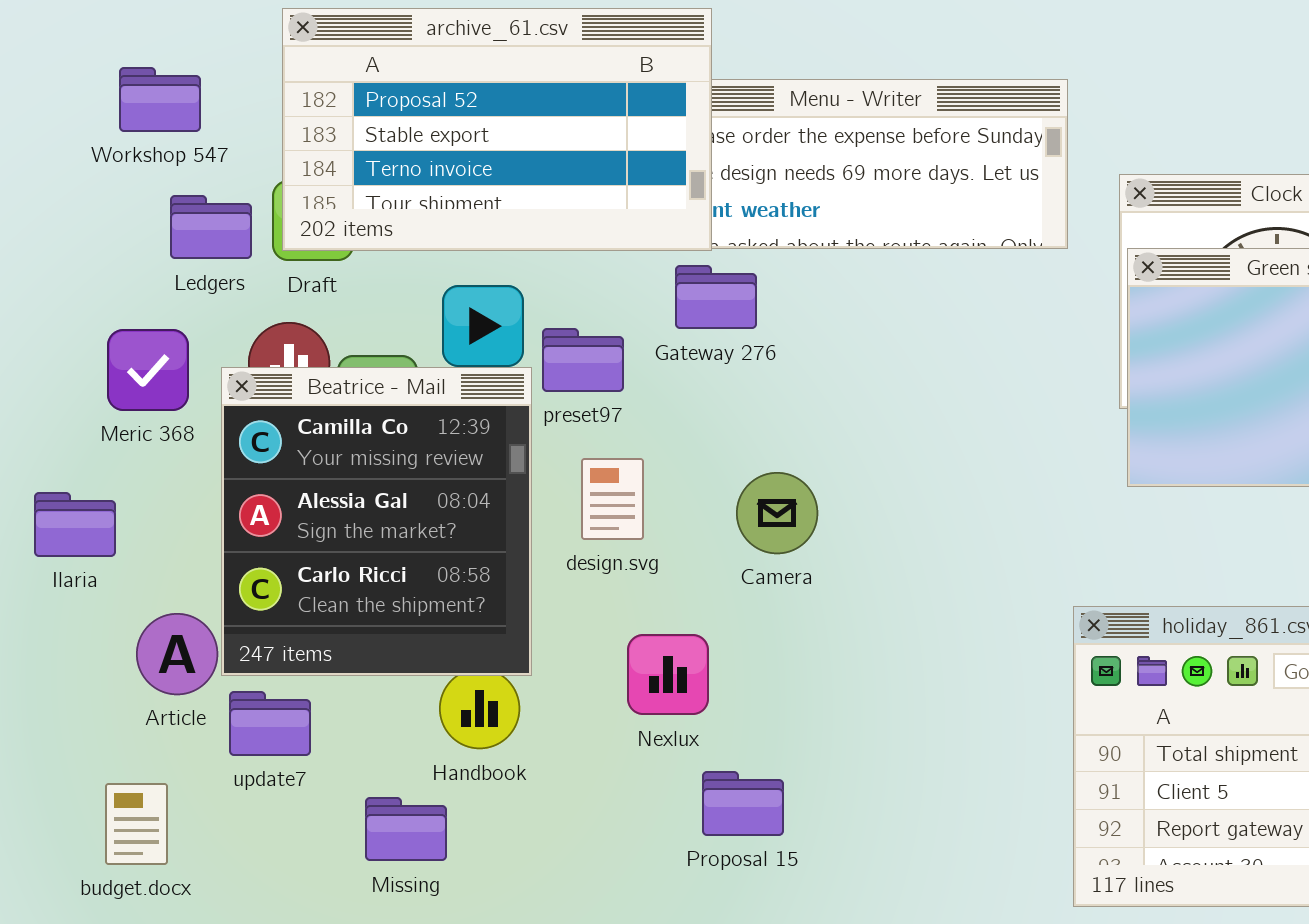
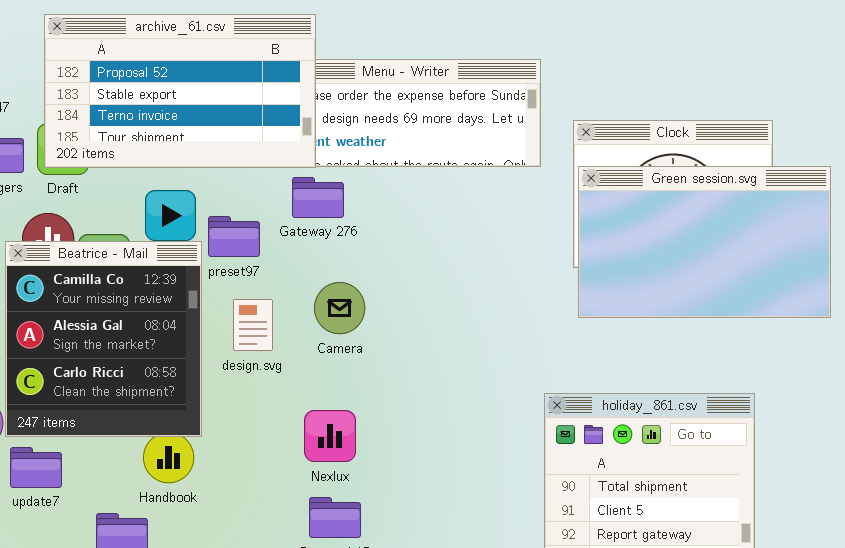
Camera: [736,472,818,554] -> [314,282,365,334], moved
Nexlux: [627,634,709,715] -> [304,410,356,462], moved

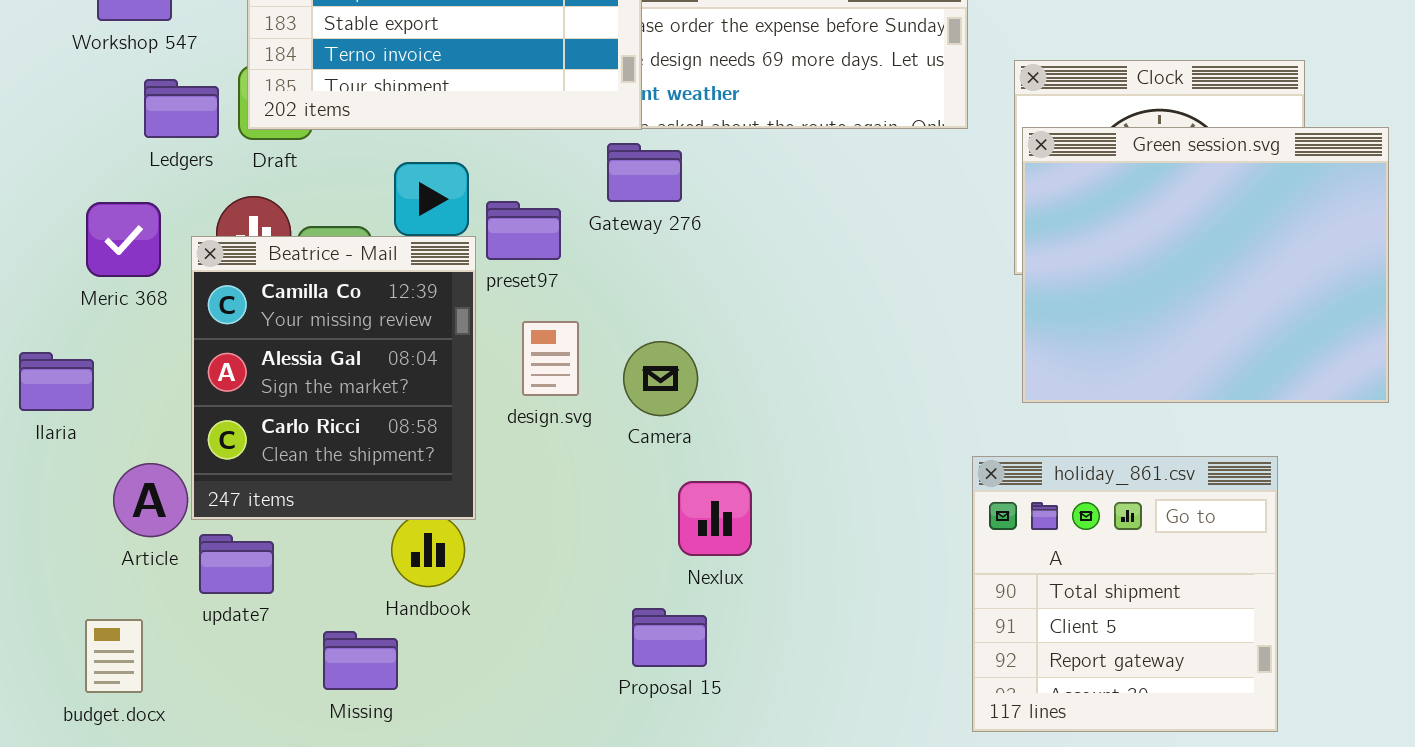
Green session.svg: [578,166,831,318] -> [1022,127,1389,403], resized
Camera: [314,282,365,334] -> [623,341,698,416], moved
Nexlux: [304,410,356,462] -> [678,481,752,556], moved

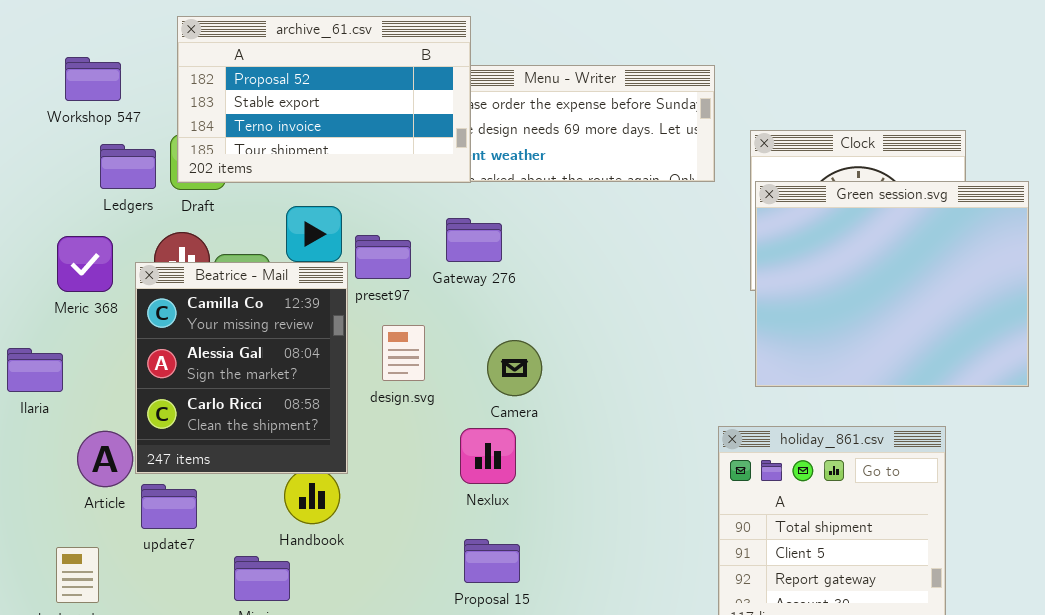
Gateway 276: [607,143,682,202] -> [446,218,502,262], moved
Camera: [623,341,698,416] -> [487,340,542,396], moved
Nexlux: [678,481,752,556] -> [460,428,516,484], moved

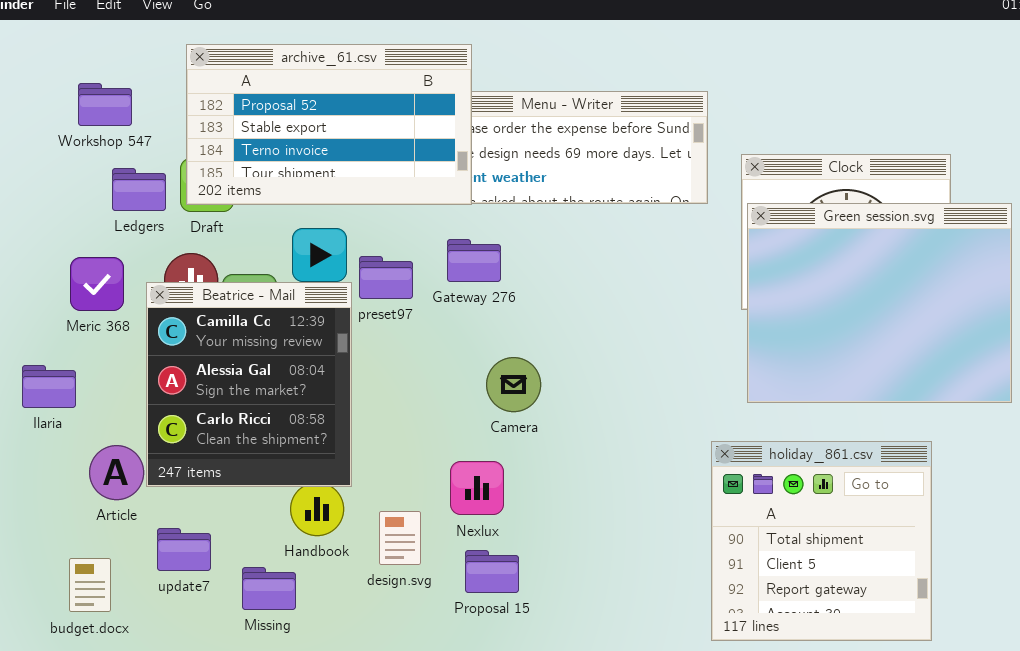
design.svg: [382,325,425,381] -> [379,511,421,565], moved
Nexlux: [460,428,516,484] -> [450,461,504,515], moved
update7: [141,484,197,529] -> [157,528,211,571], moved

